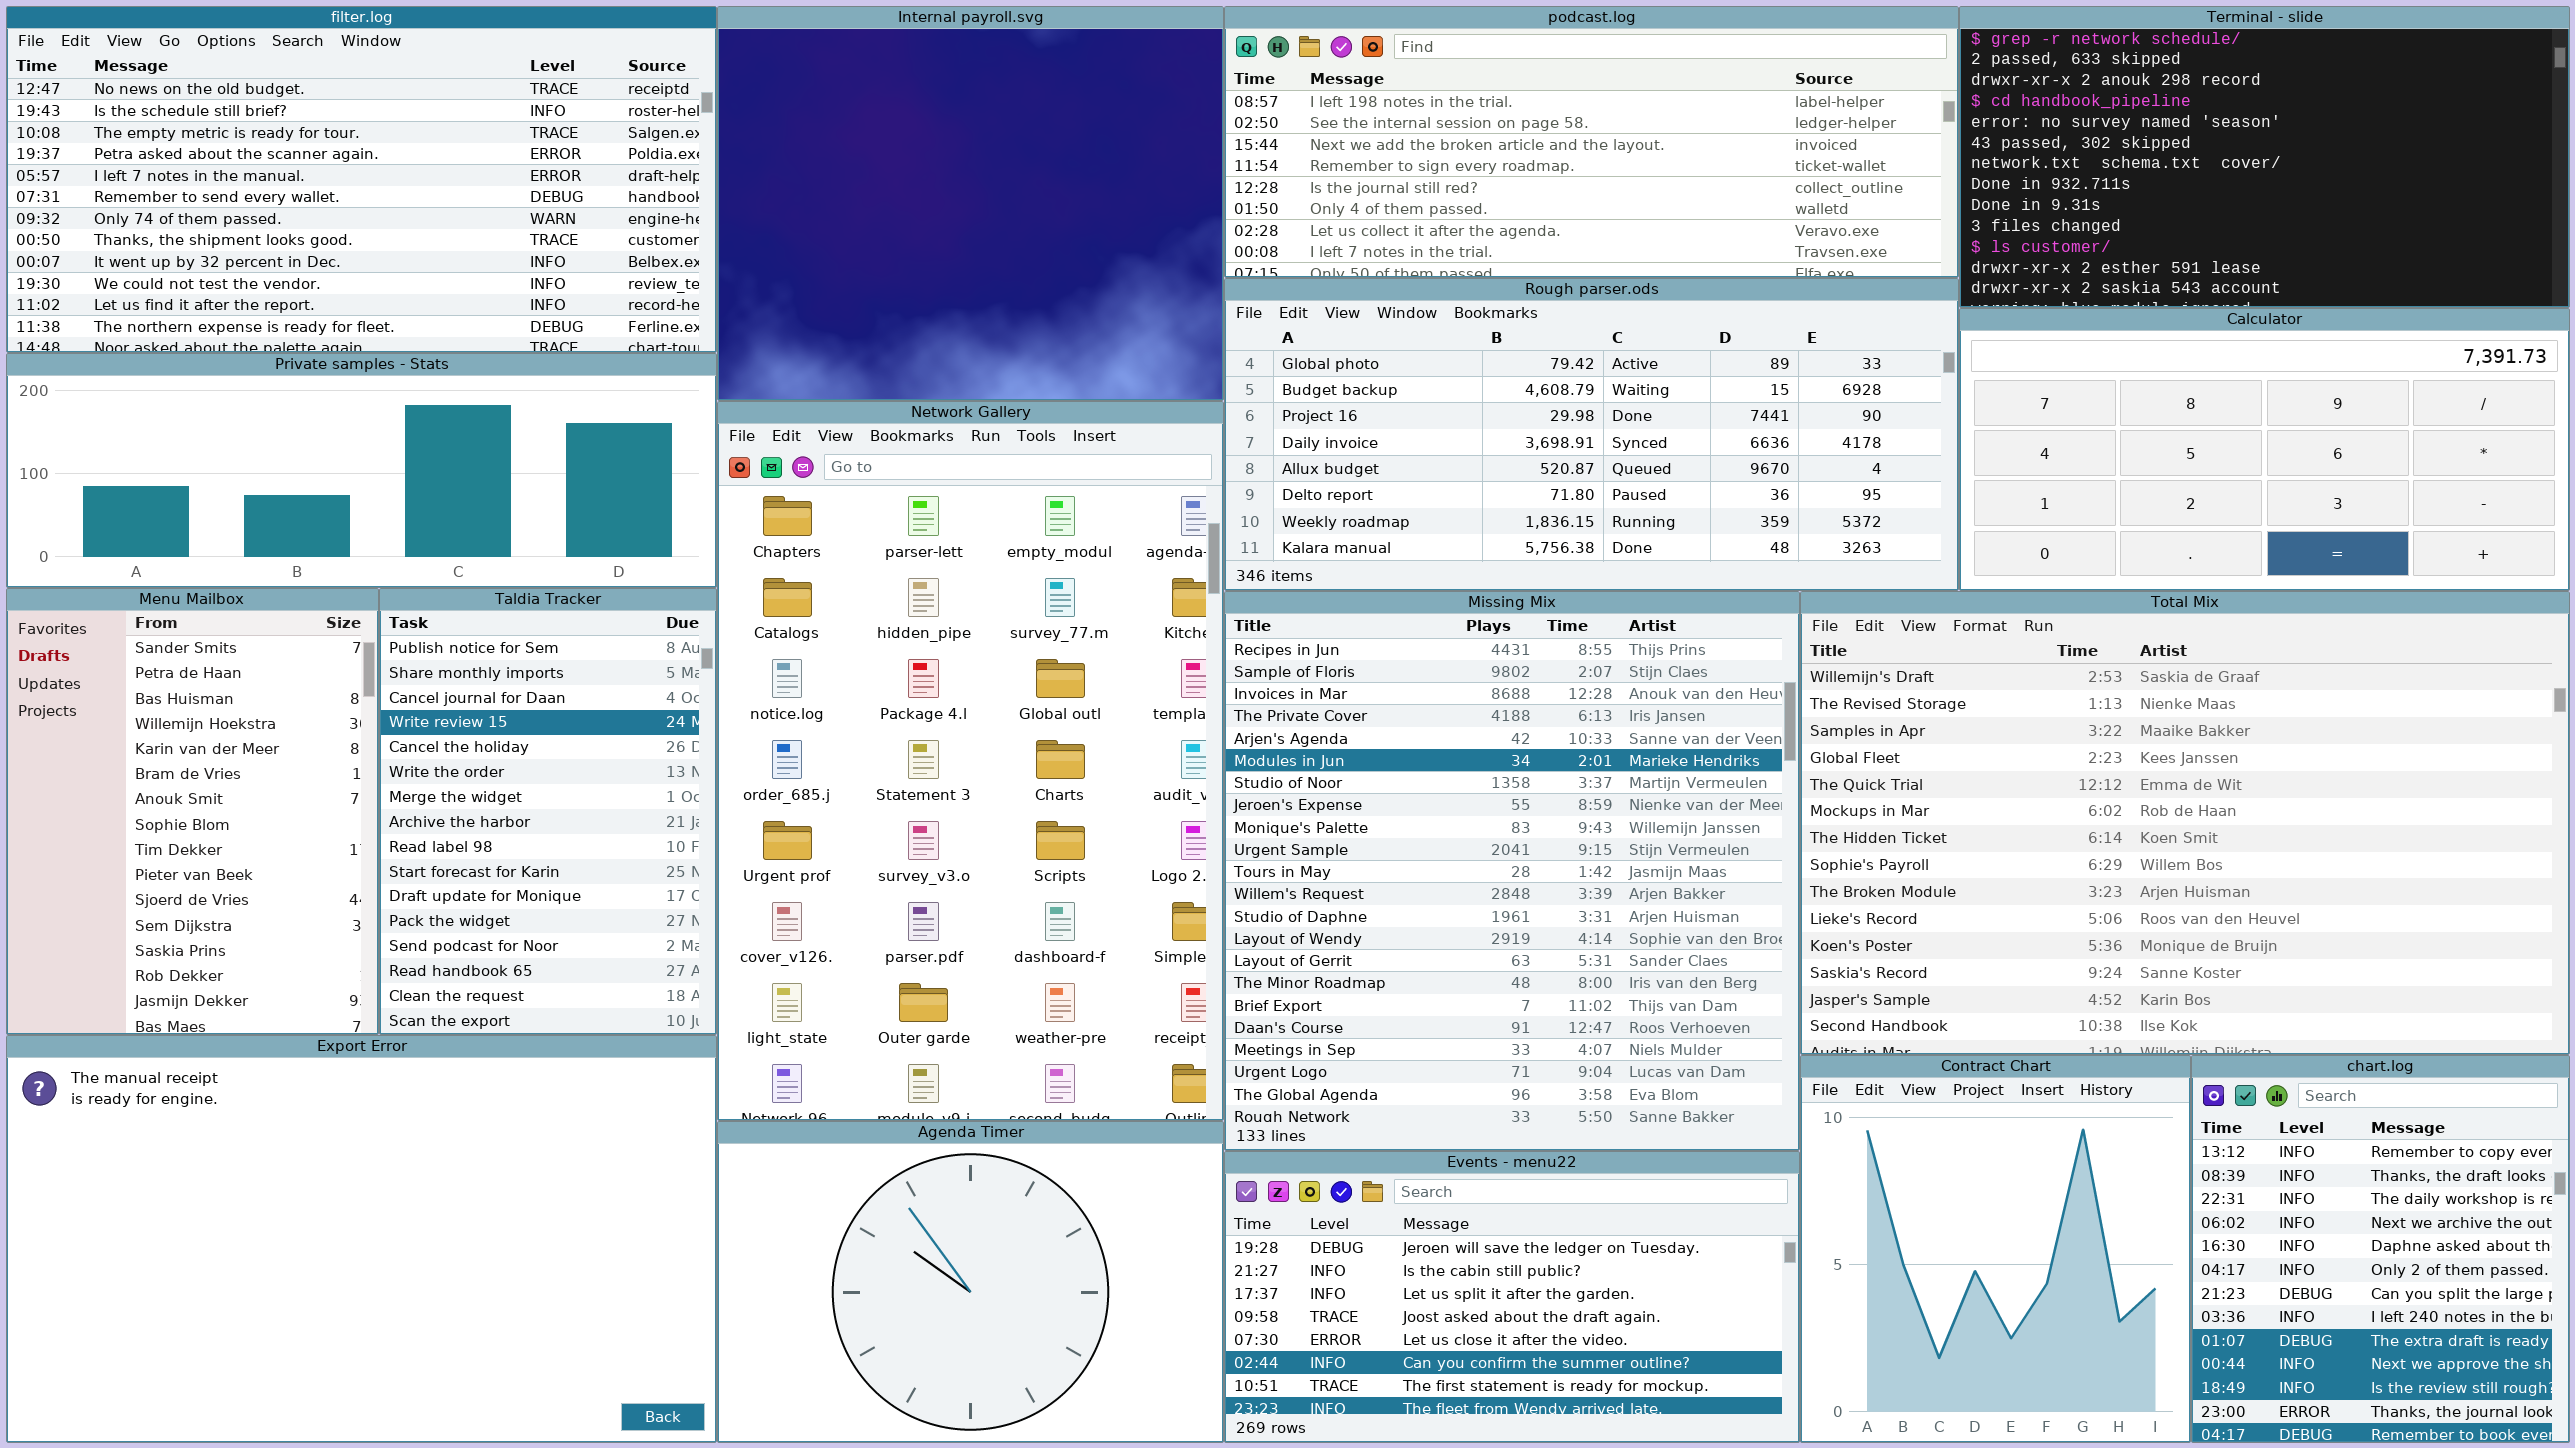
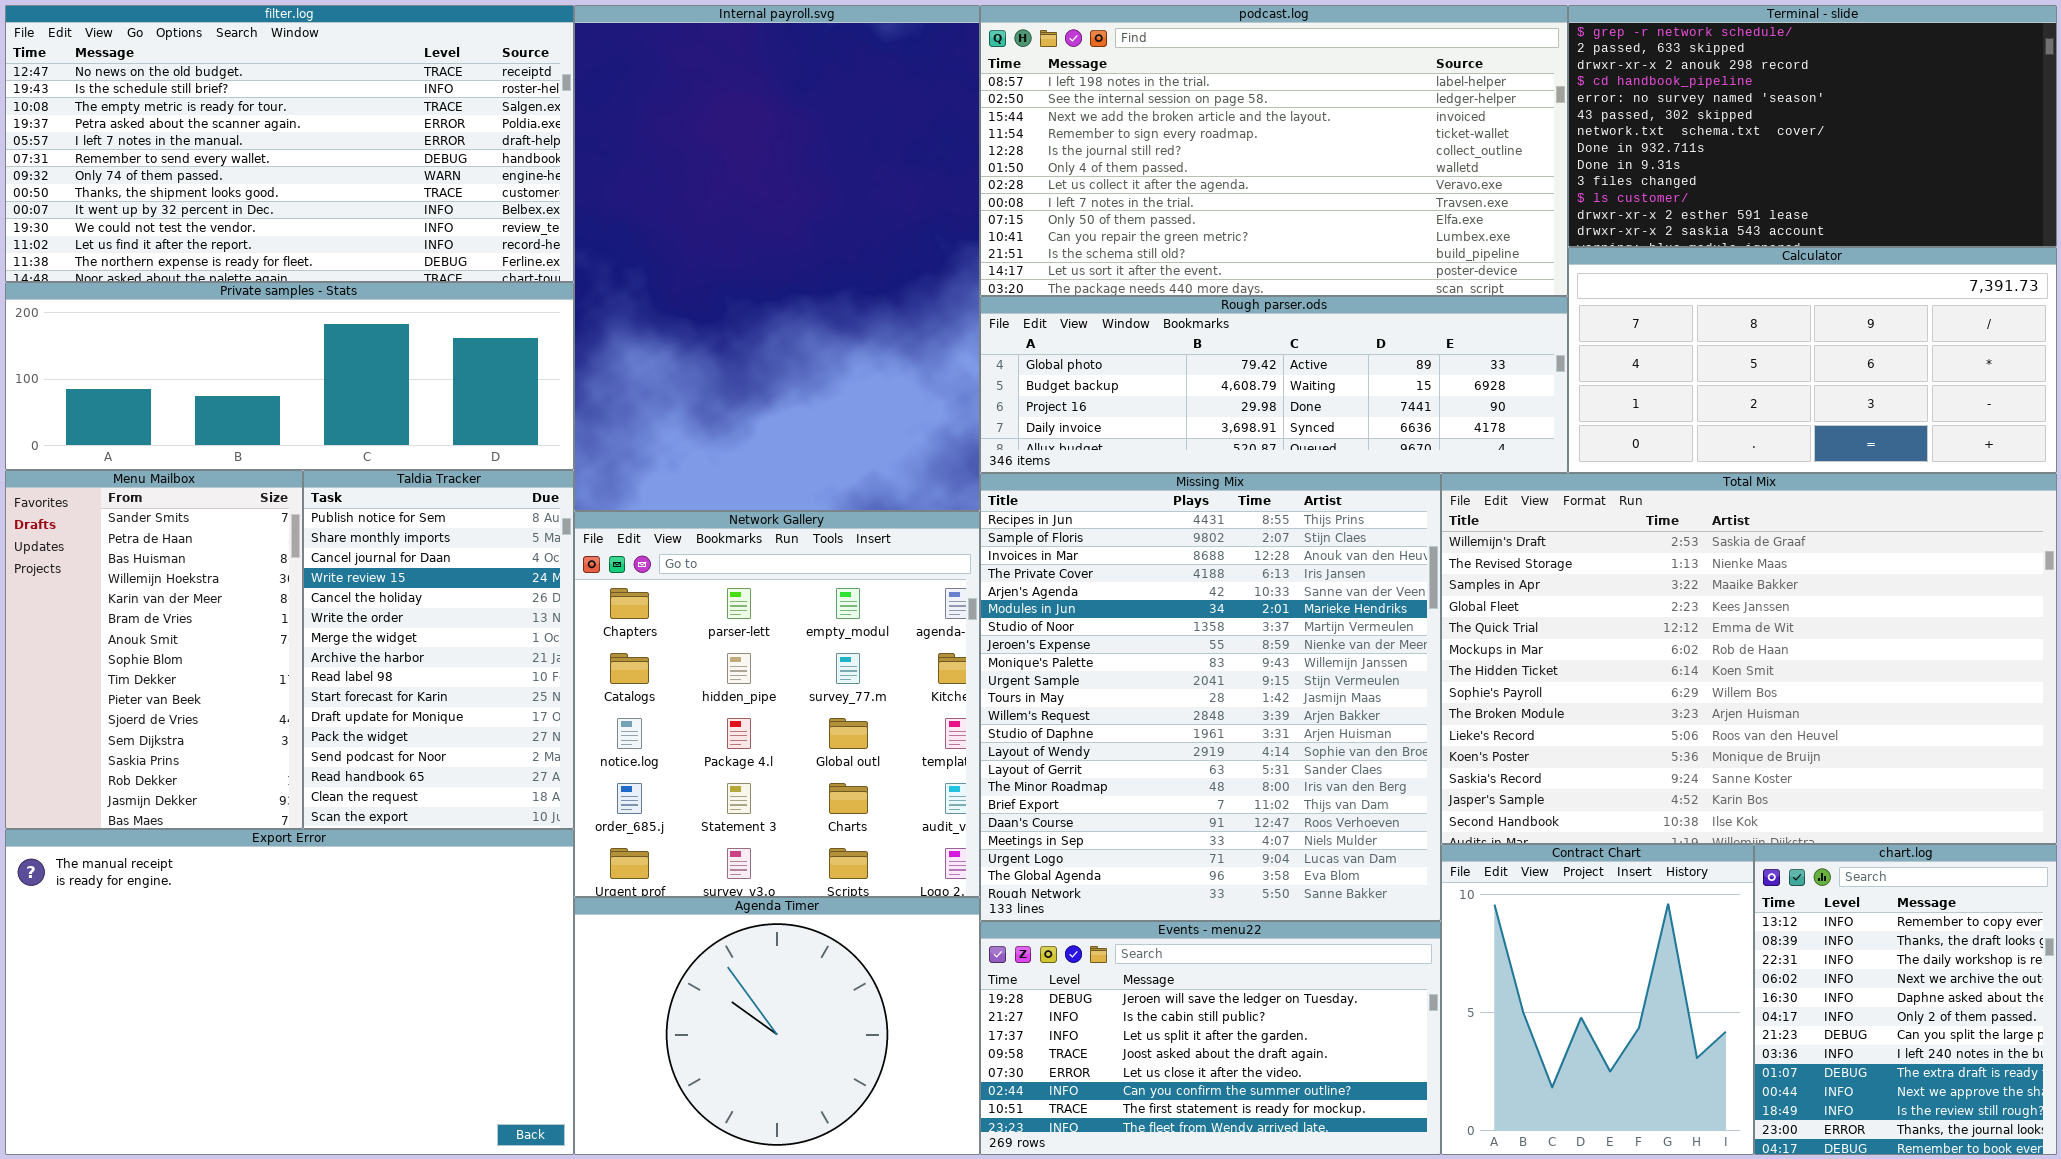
Internal payroll.svg: [717,6,1224,401] -> [574,5,980,511], resized
podcast.log: [1224,6,1959,278] -> [980,5,1568,296], resized
Rough parser.ods: [1224,278,1959,591] -> [980,296,1568,473], resized
Network Gallery: [717,401,1224,1121] -> [574,511,980,897], resized

